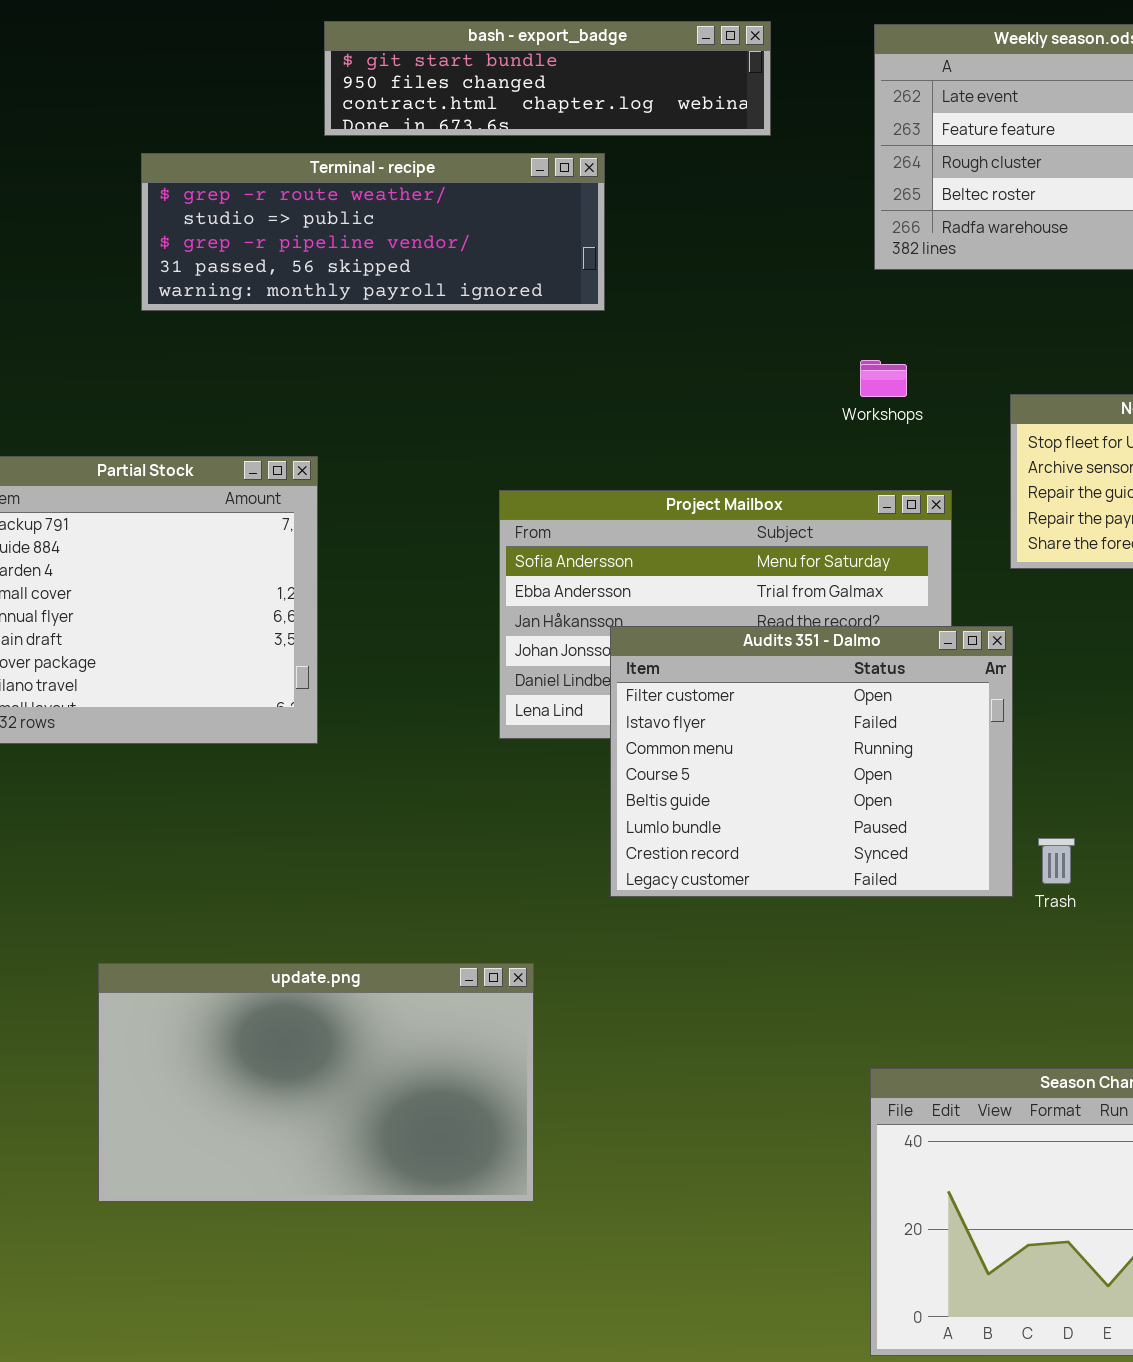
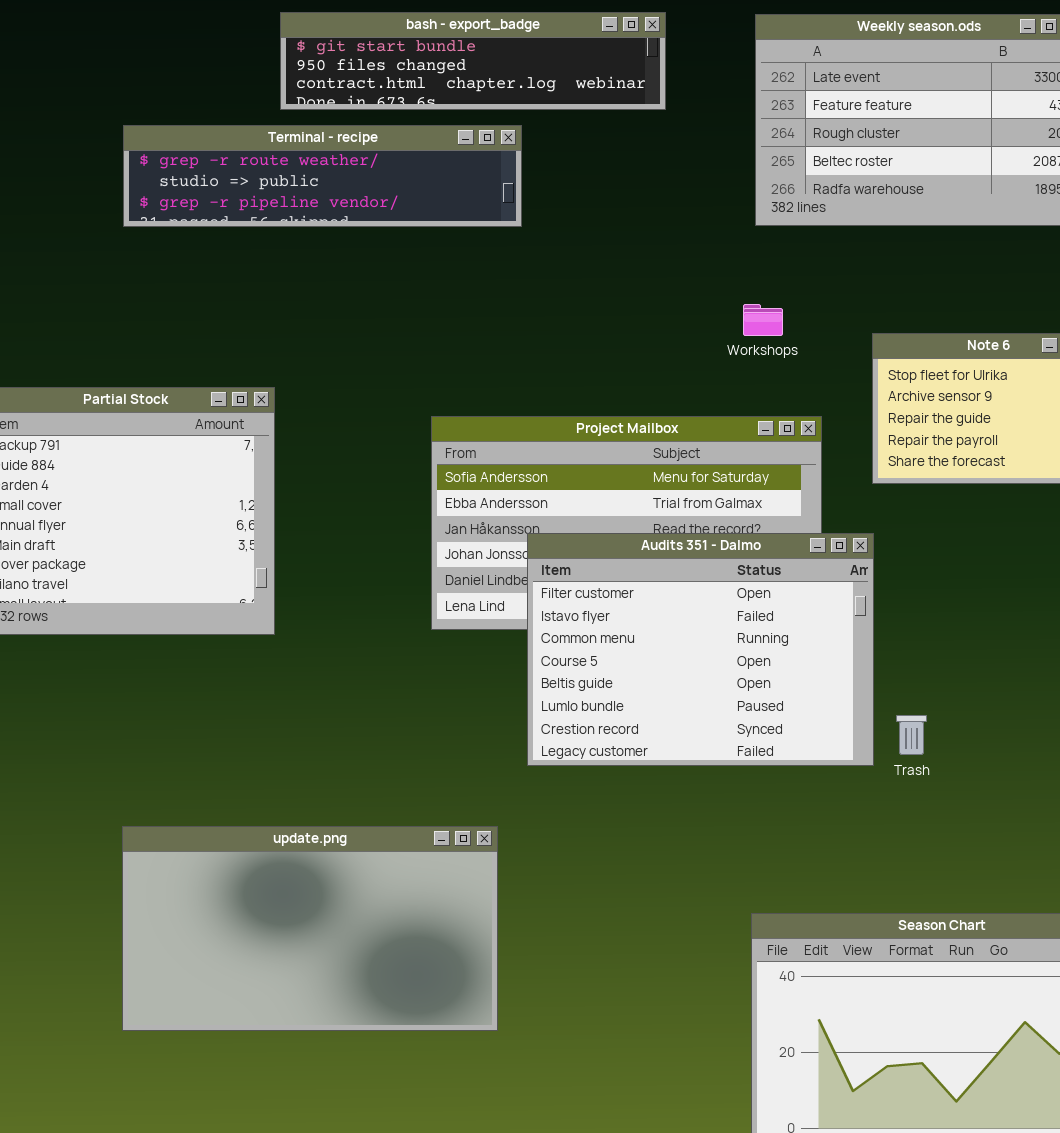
Terminal - recipe: [141,153,605,311] -> [123,125,522,227], resized
update.png: [98,963,534,1202] -> [122,826,498,1031], moved

